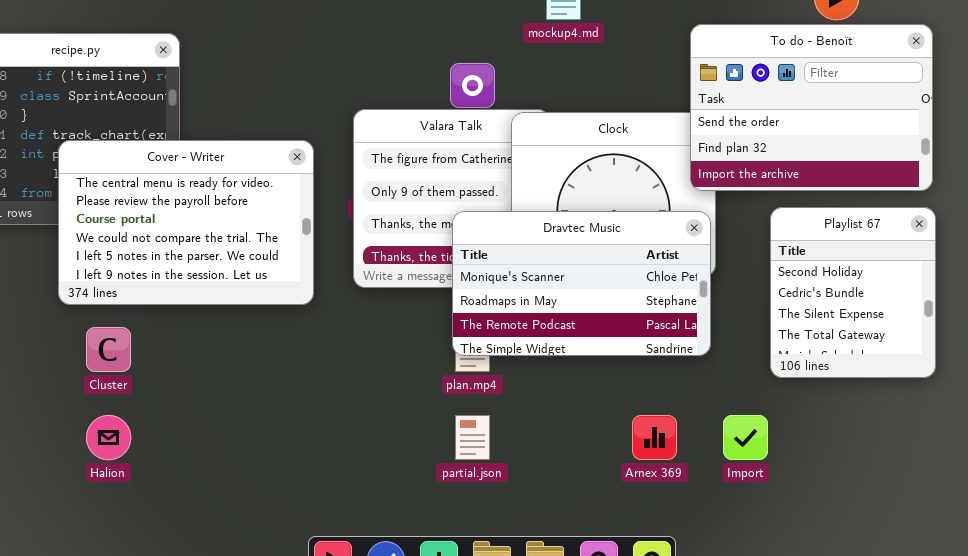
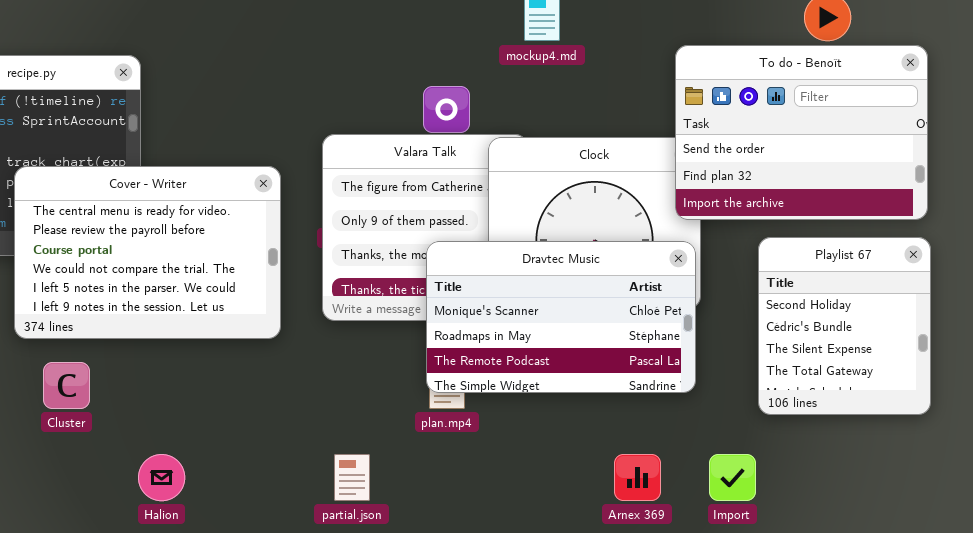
Halion: [86,415,131,460] -> [138,454,185,501], moved
partial.json: [455,415,490,460] -> [334,454,370,501], moved

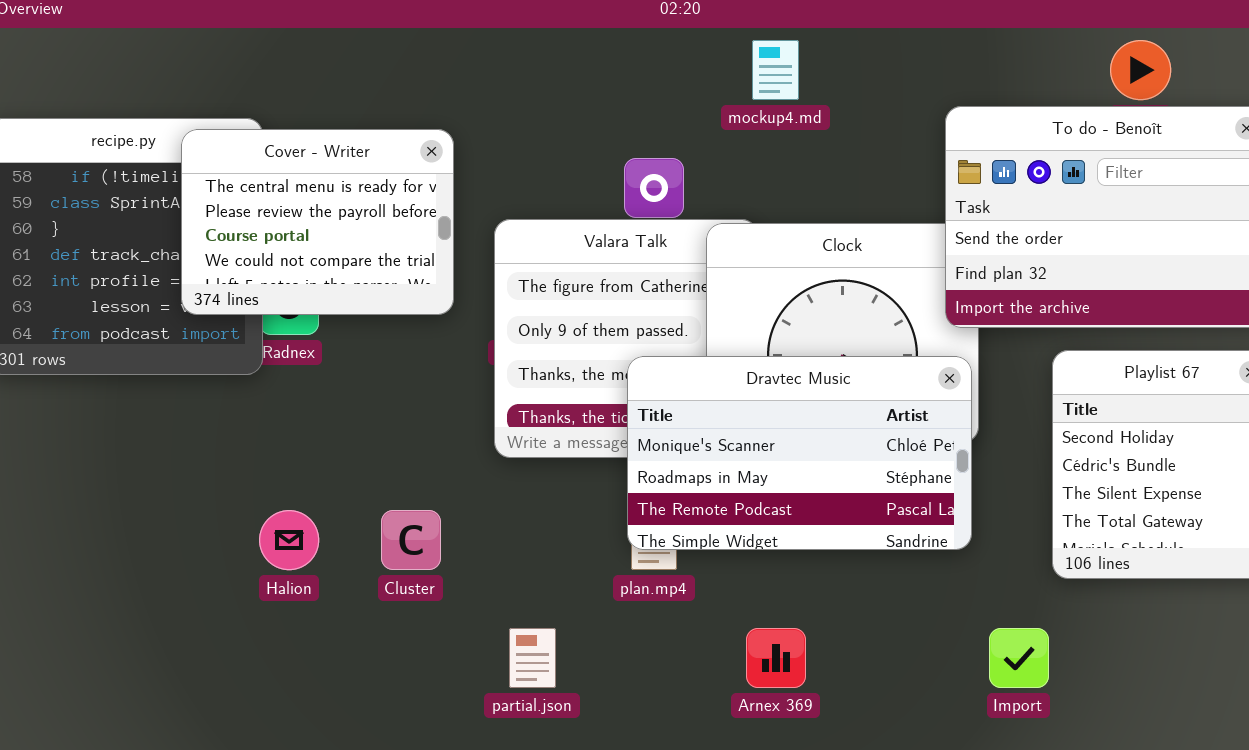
Cover - Writer: [14,166,281,339] -> [181,129,454,315], moved, resized
Cluster: [43,362,90,409] -> [381,510,441,570], moved
Halion: [138,454,185,501] -> [259,510,319,570], moved
Arnex 369: [614,454,661,501] -> [746,628,806,688], moved

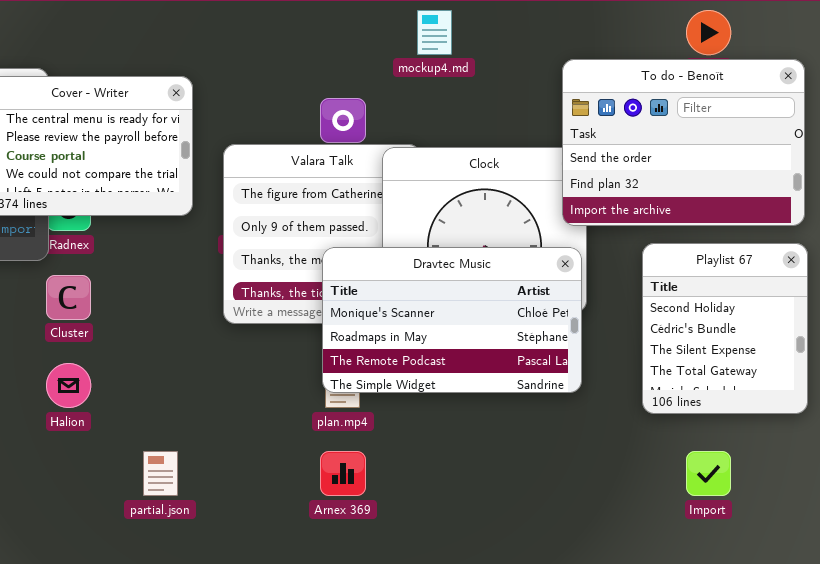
Cluster: [381,510,441,570] -> [46,275,91,320], moved
partial.json: [509,628,556,688] -> [143,451,178,496], moved
Arnex 369: [746,628,806,688] -> [320,451,366,496], moved
Import: [989,628,1049,688] -> [686,451,731,496], moved

